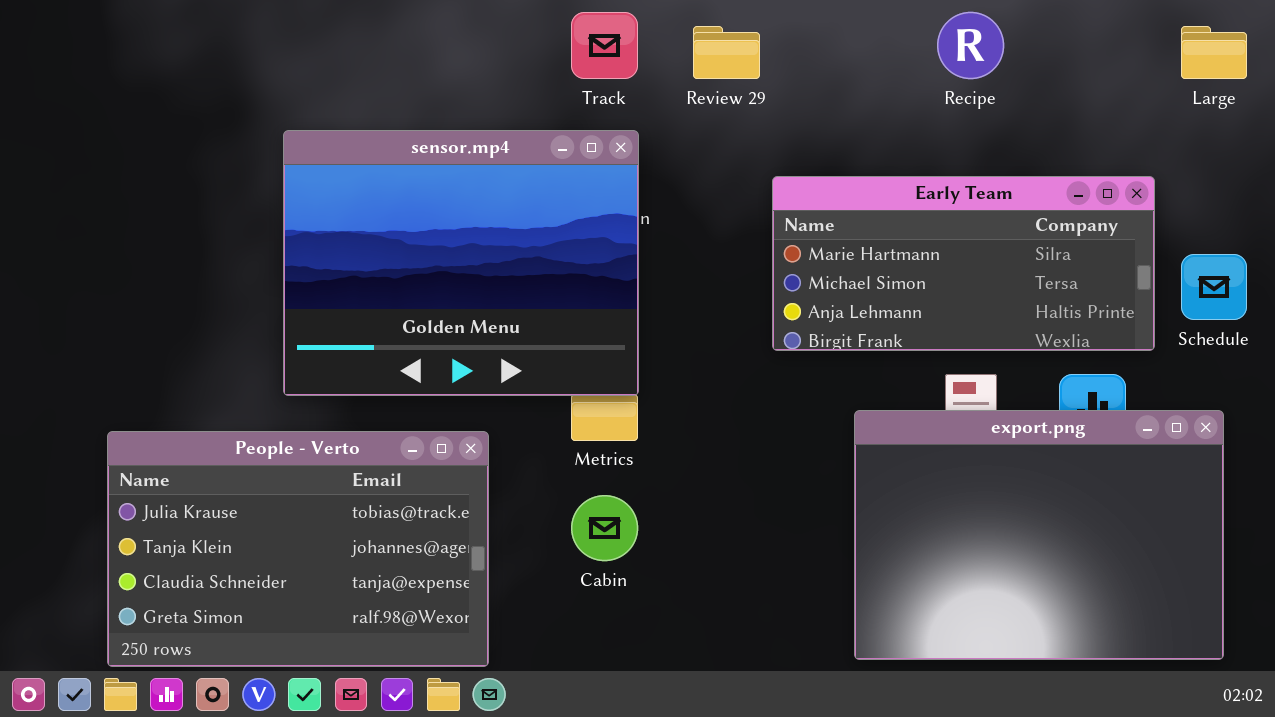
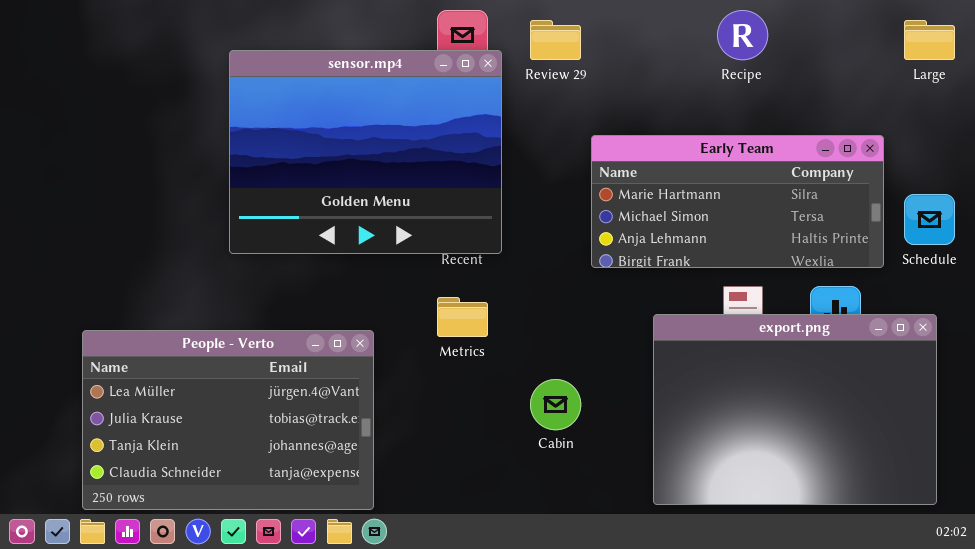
sensor.mp4: [283,130,639,396] -> [229,50,502,254], moved
People - Verto: [107,431,489,667] -> [82,330,374,510], scrolled up 1 row
Cabin: [571,495,638,561] -> [530,379,581,430], moved

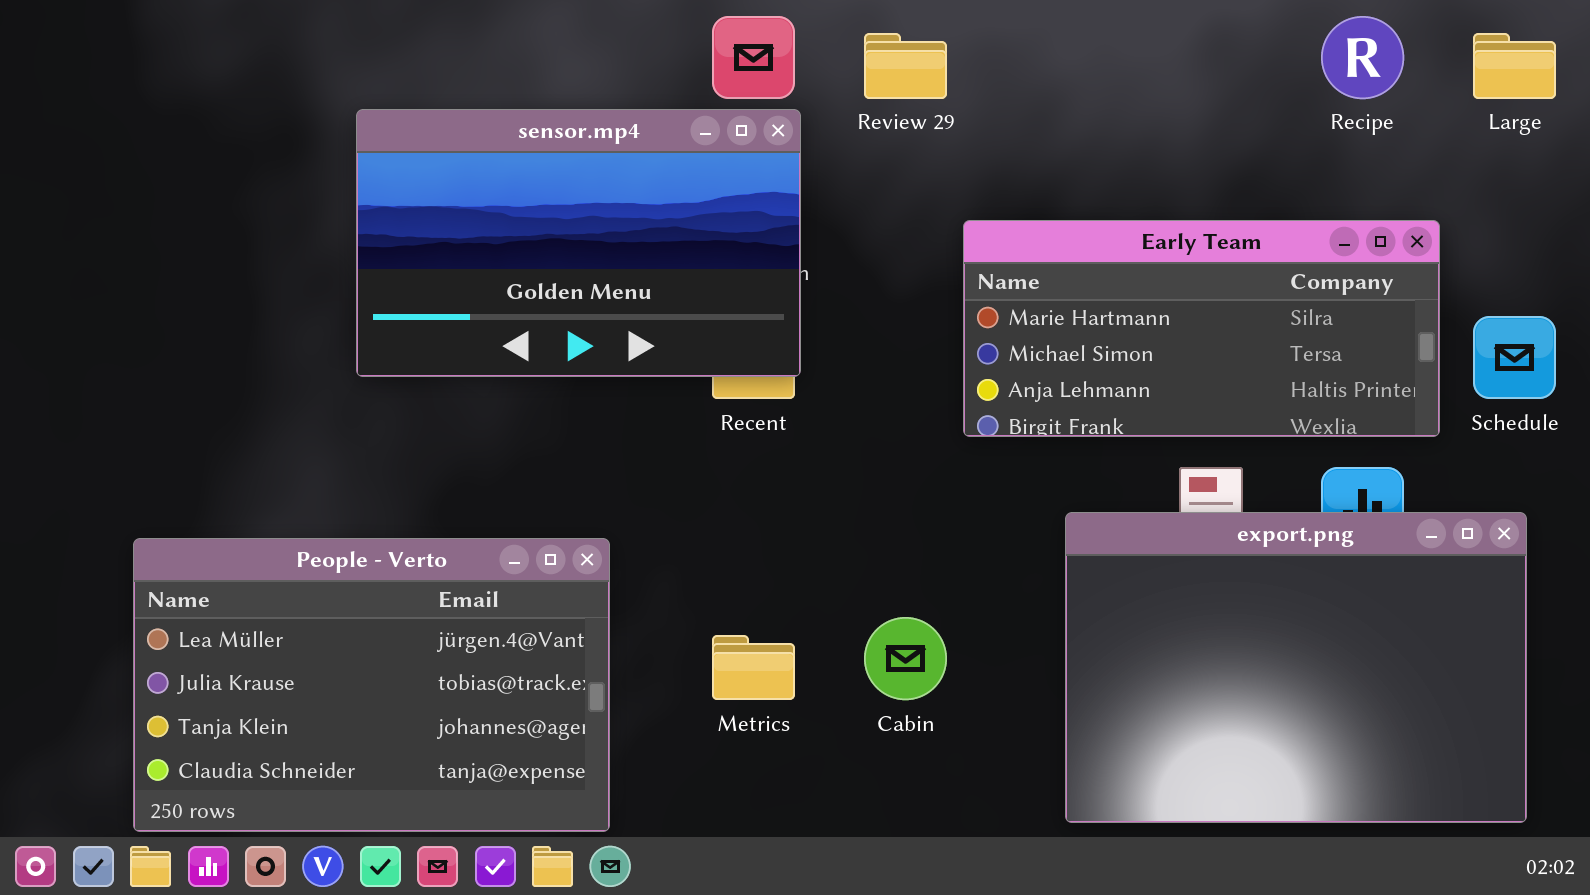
Recipe: [717,10,768,60] -> [1321,16,1404,99], moved
sensor.mp4: [229,50,502,254] -> [356,109,801,377], moved, resized
Metrics: [437,297,488,337] -> [712,635,795,700], moved

